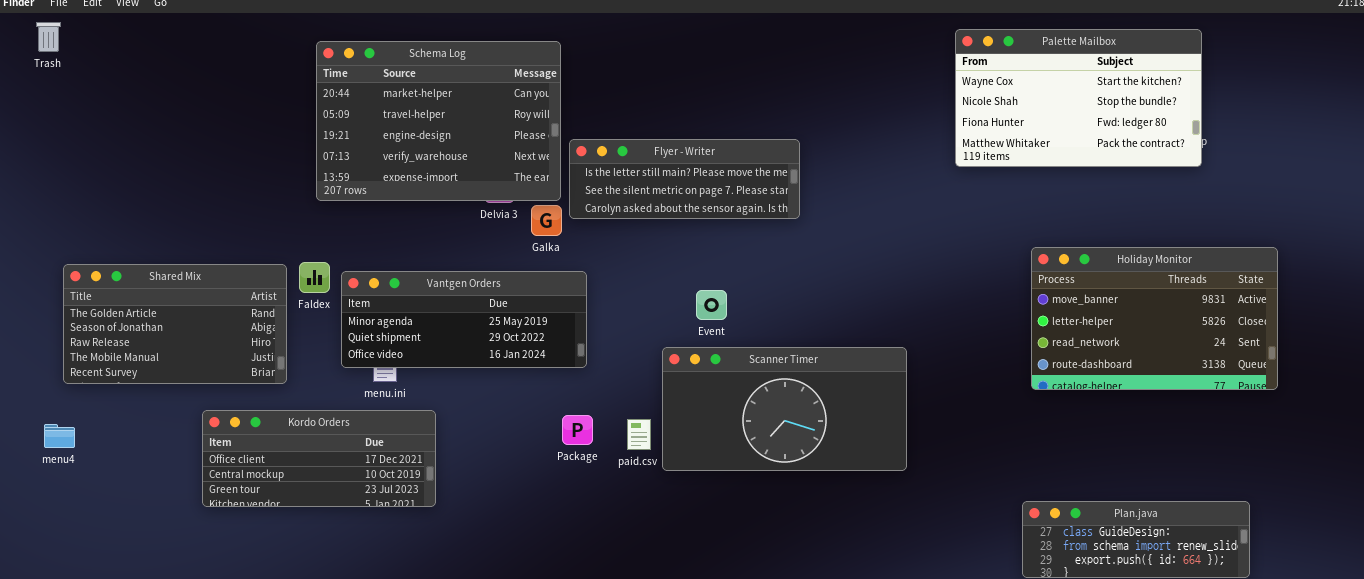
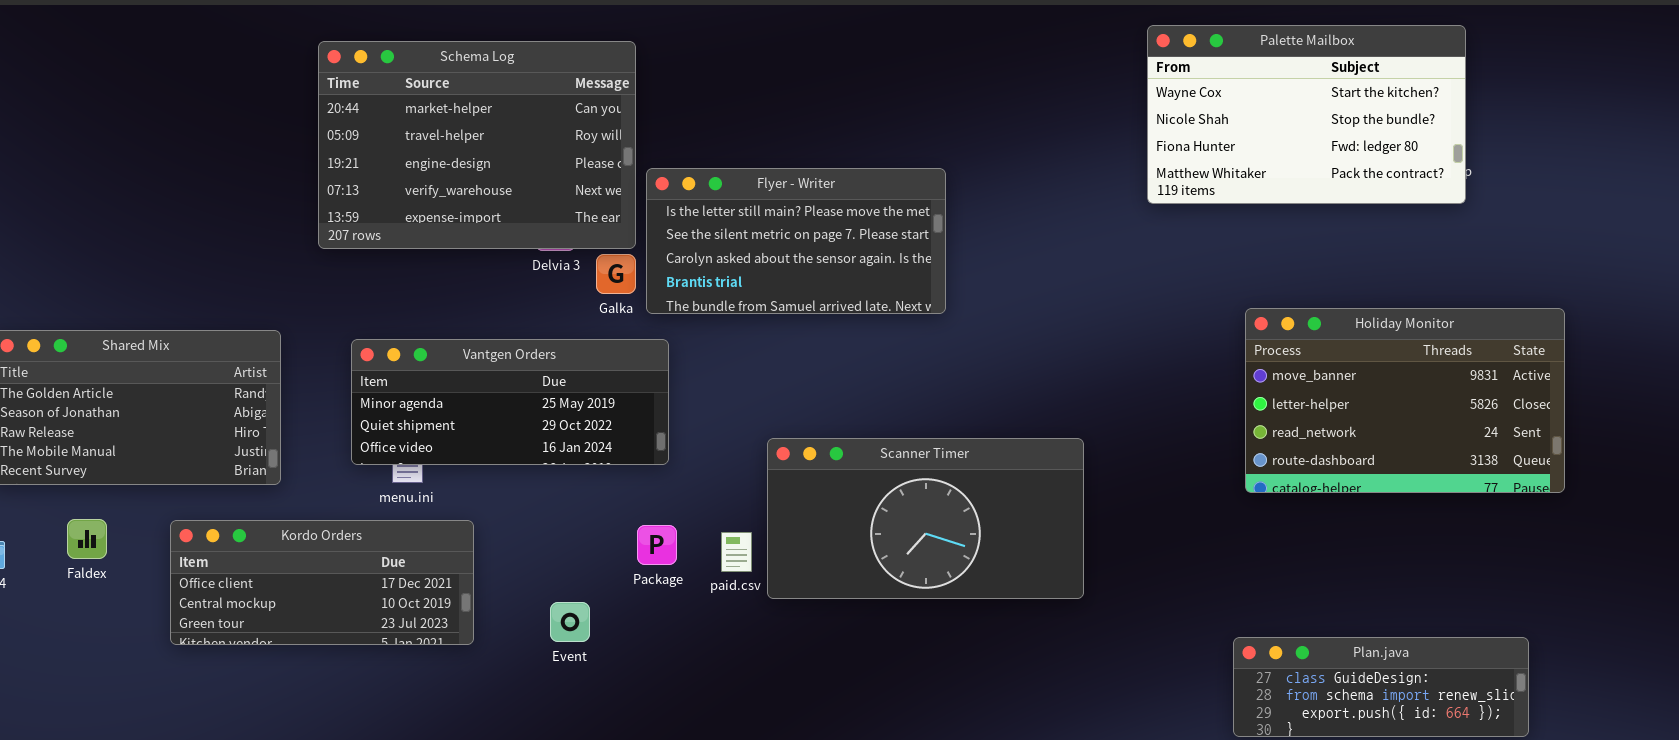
Flyer - Writer: [569,139,800,219] -> [646,168,946,314], resized
Faldex: [299,262,330,293] -> [67,519,107,559], moved
Event: [696,290,727,320] -> [550,602,590,642], moved

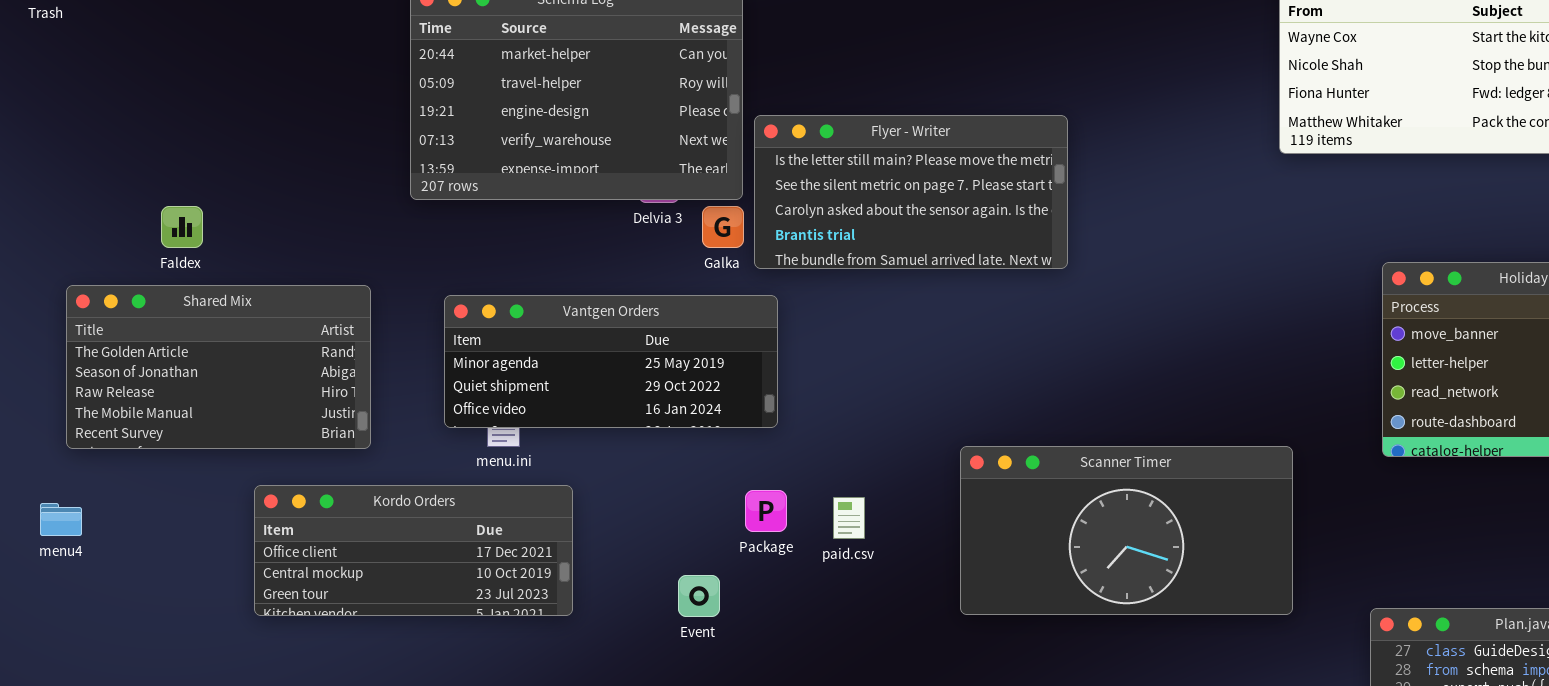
Scanner Timer: [767,438,1084,599] -> [960,446,1293,615], moved
Faldex: [67,519,107,559] -> [161,206,203,248], moved
Event: [550,602,590,642] -> [678,575,720,617], moved

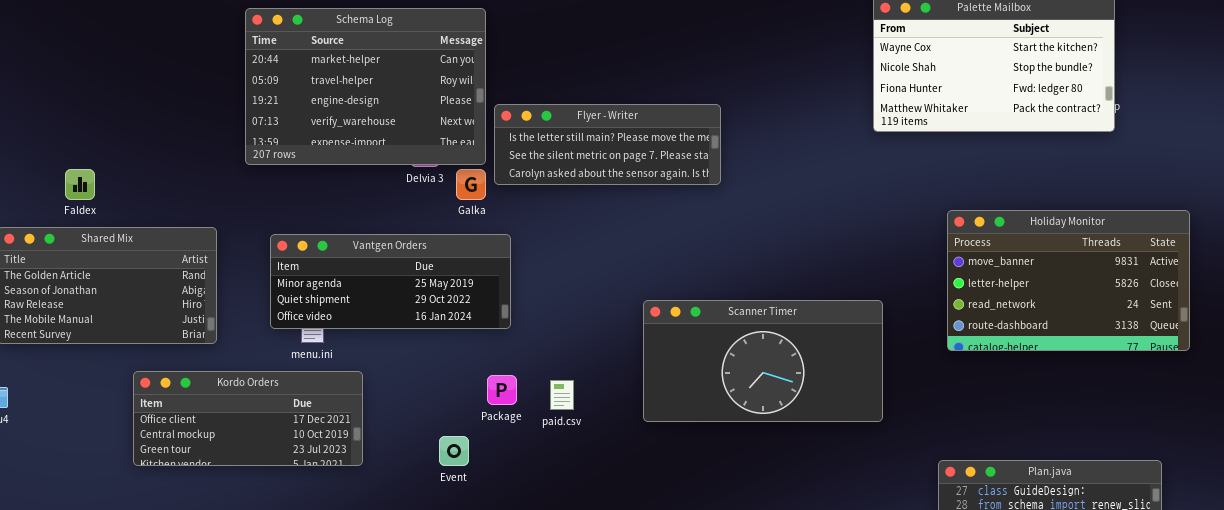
Flyer - Writer: [754,115,1068,269] -> [494,104,721,185], resized
Scanner Timer: [960,446,1293,615] -> [643,300,883,422], moved

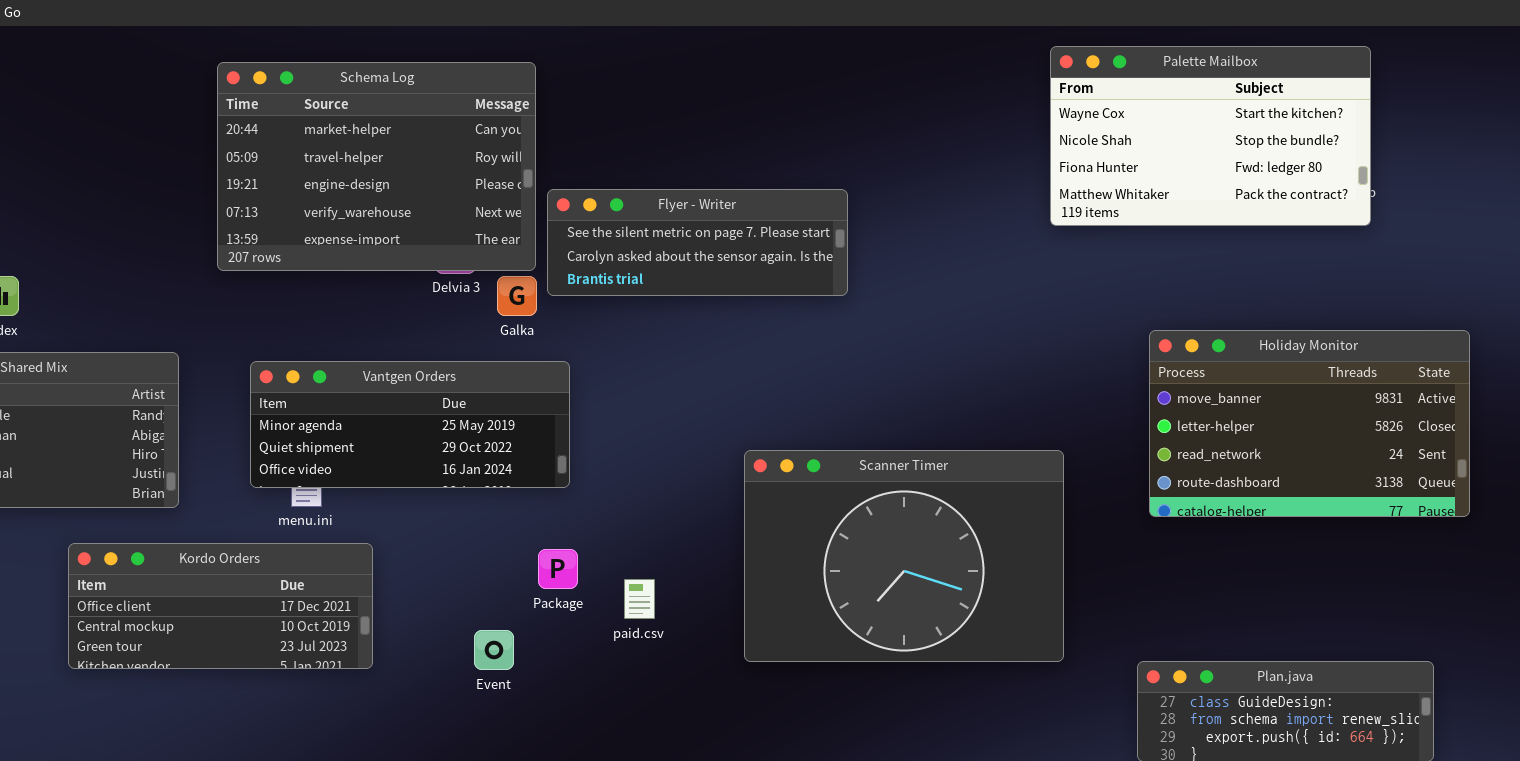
Flyer - Writer: [494,104,721,185] -> [547,189,848,296], scrolled down 1 row
Scanner Timer: [643,300,883,422] -> [744,450,1064,662], resized
paid.csv: [550,380,574,410] -> [624,579,655,619], moved

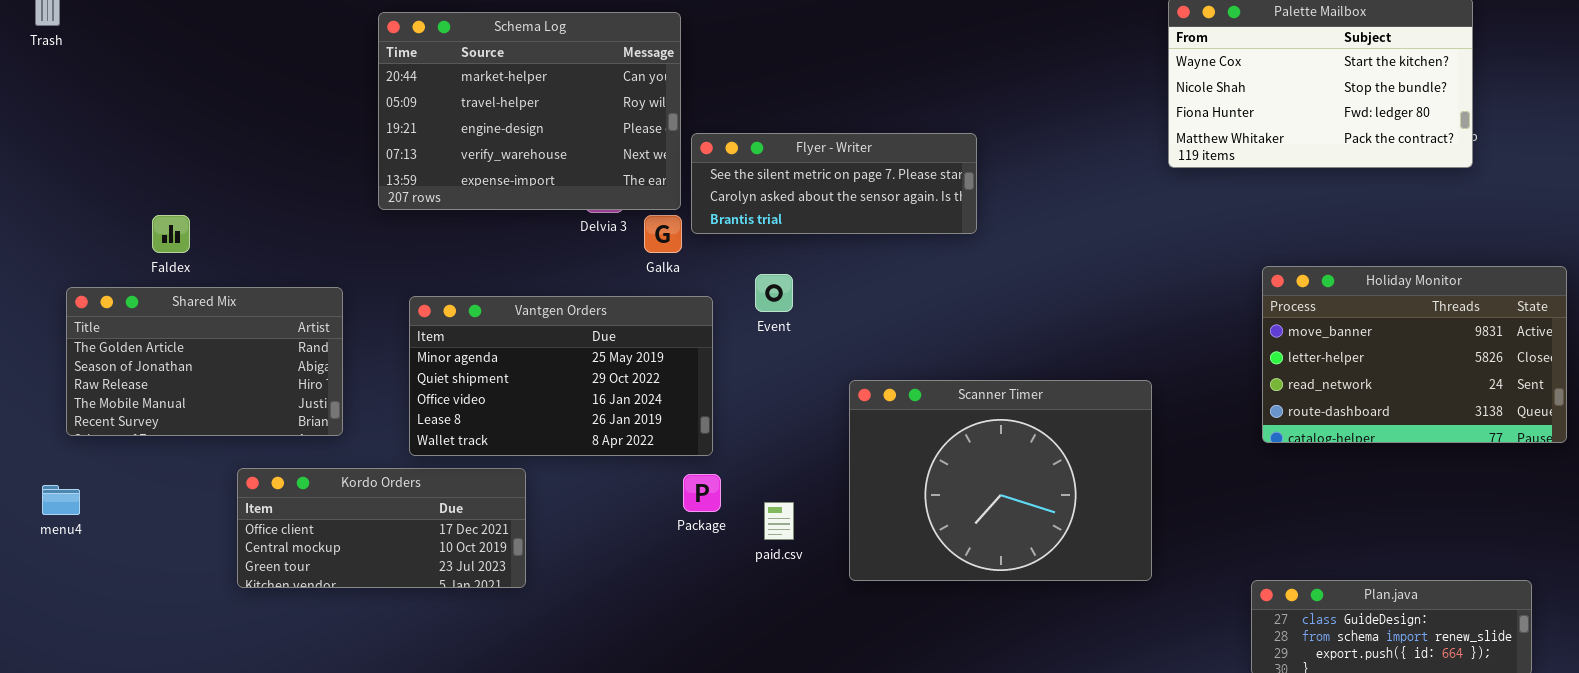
Vantgen Orders: [250,361,570,488] -> [409,296,713,456], resized
Scanner Timer: [744,450,1064,662] -> [849,380,1152,581], moved
Event: [474,630,514,670] -> [755,274,793,312], moved

